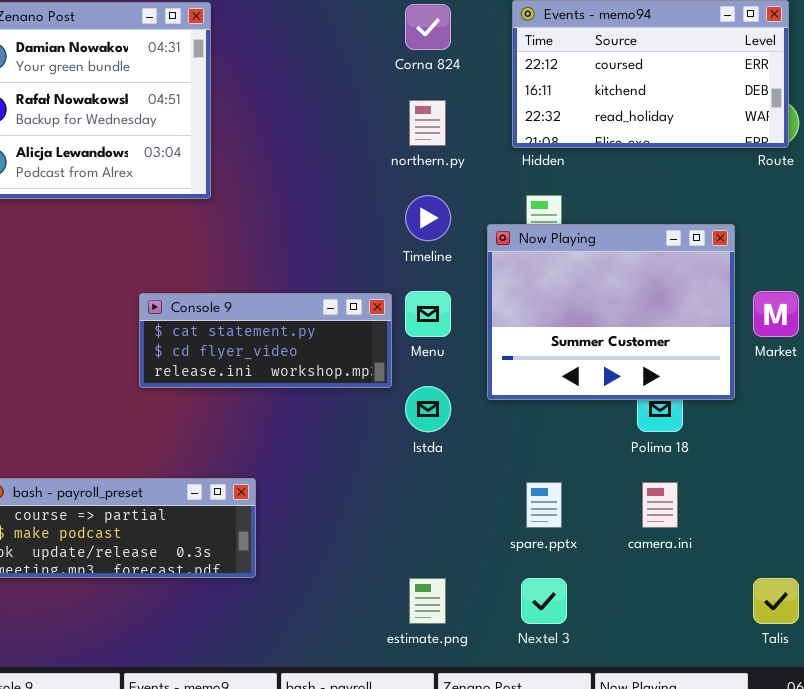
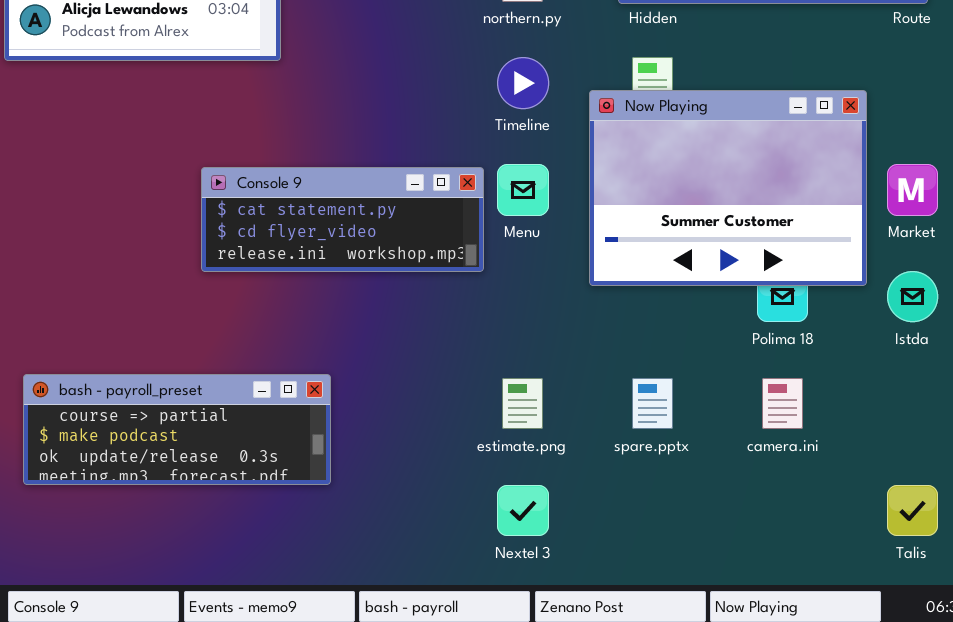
Istda: [405,386,451,432] -> [887,271,938,322], moved
estimate.png: [409,578,446,624] -> [502,378,543,429], moved
Nextel 3: [521,578,567,624] -> [497,485,549,536], moved

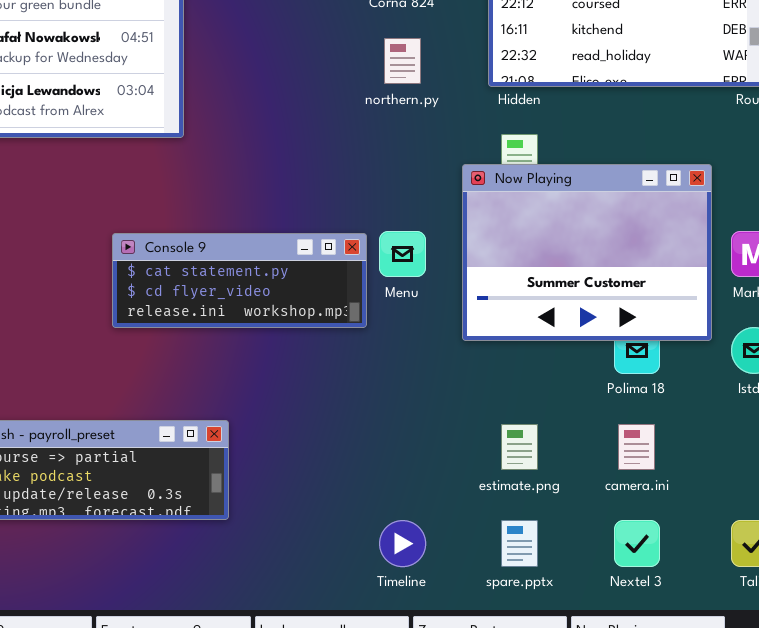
Timeline: [497,57,549,109] -> [379,520,426,567], moved
estimate.png: [502,378,543,429] -> [501,424,538,470], moved
spare.pptx: [632,378,673,429] -> [501,520,538,567], moved
Nextel 3: [497,485,549,536] -> [614,520,660,567], moved

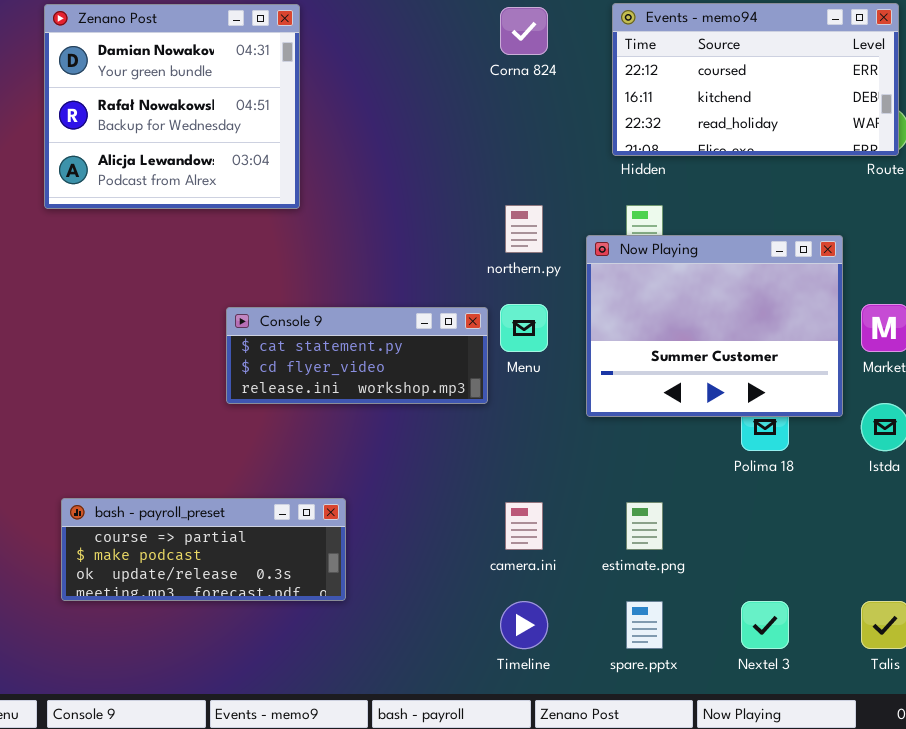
northern.py: [384,38,421,84] -> [505,205,543,253], moved
camera.ini: [618,424,655,470] -> [505,502,543,550], moved

